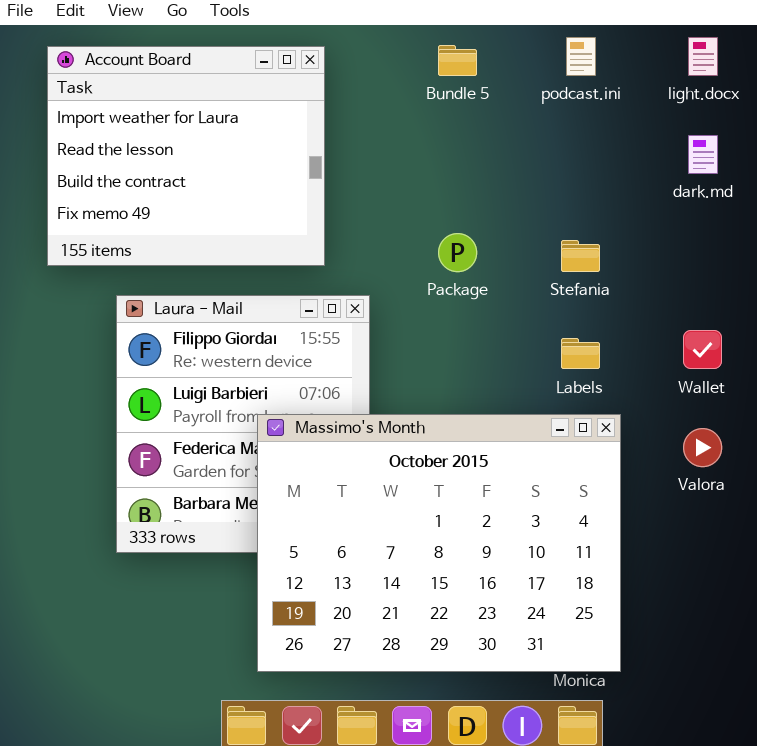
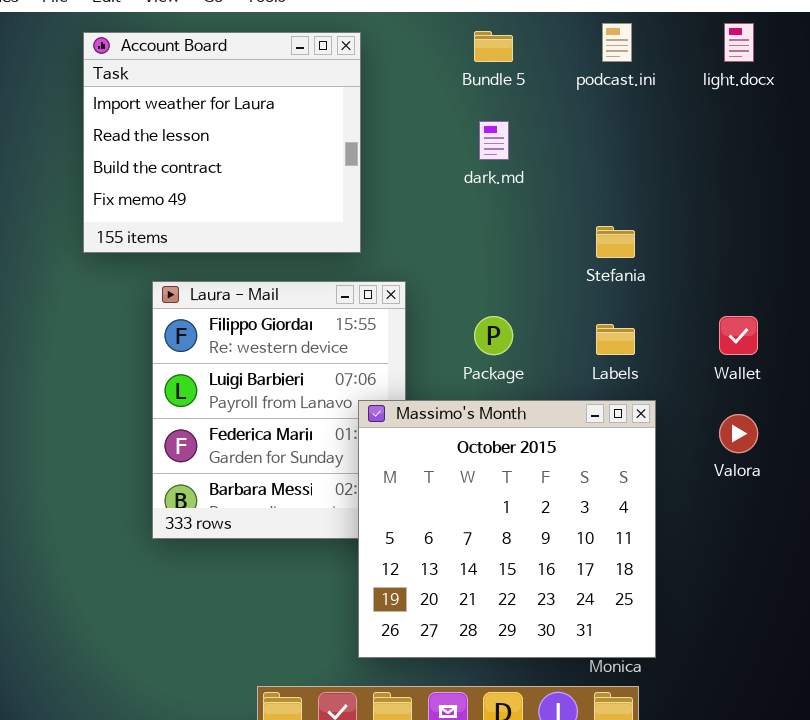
dark.md: [688,135,718,174] -> [479,121,509,160], moved
Package: [438,233,477,272] -> [474,316,513,355], moved
Massimo's Month: [257,414,621,672] -> [358,400,656,658], resized

